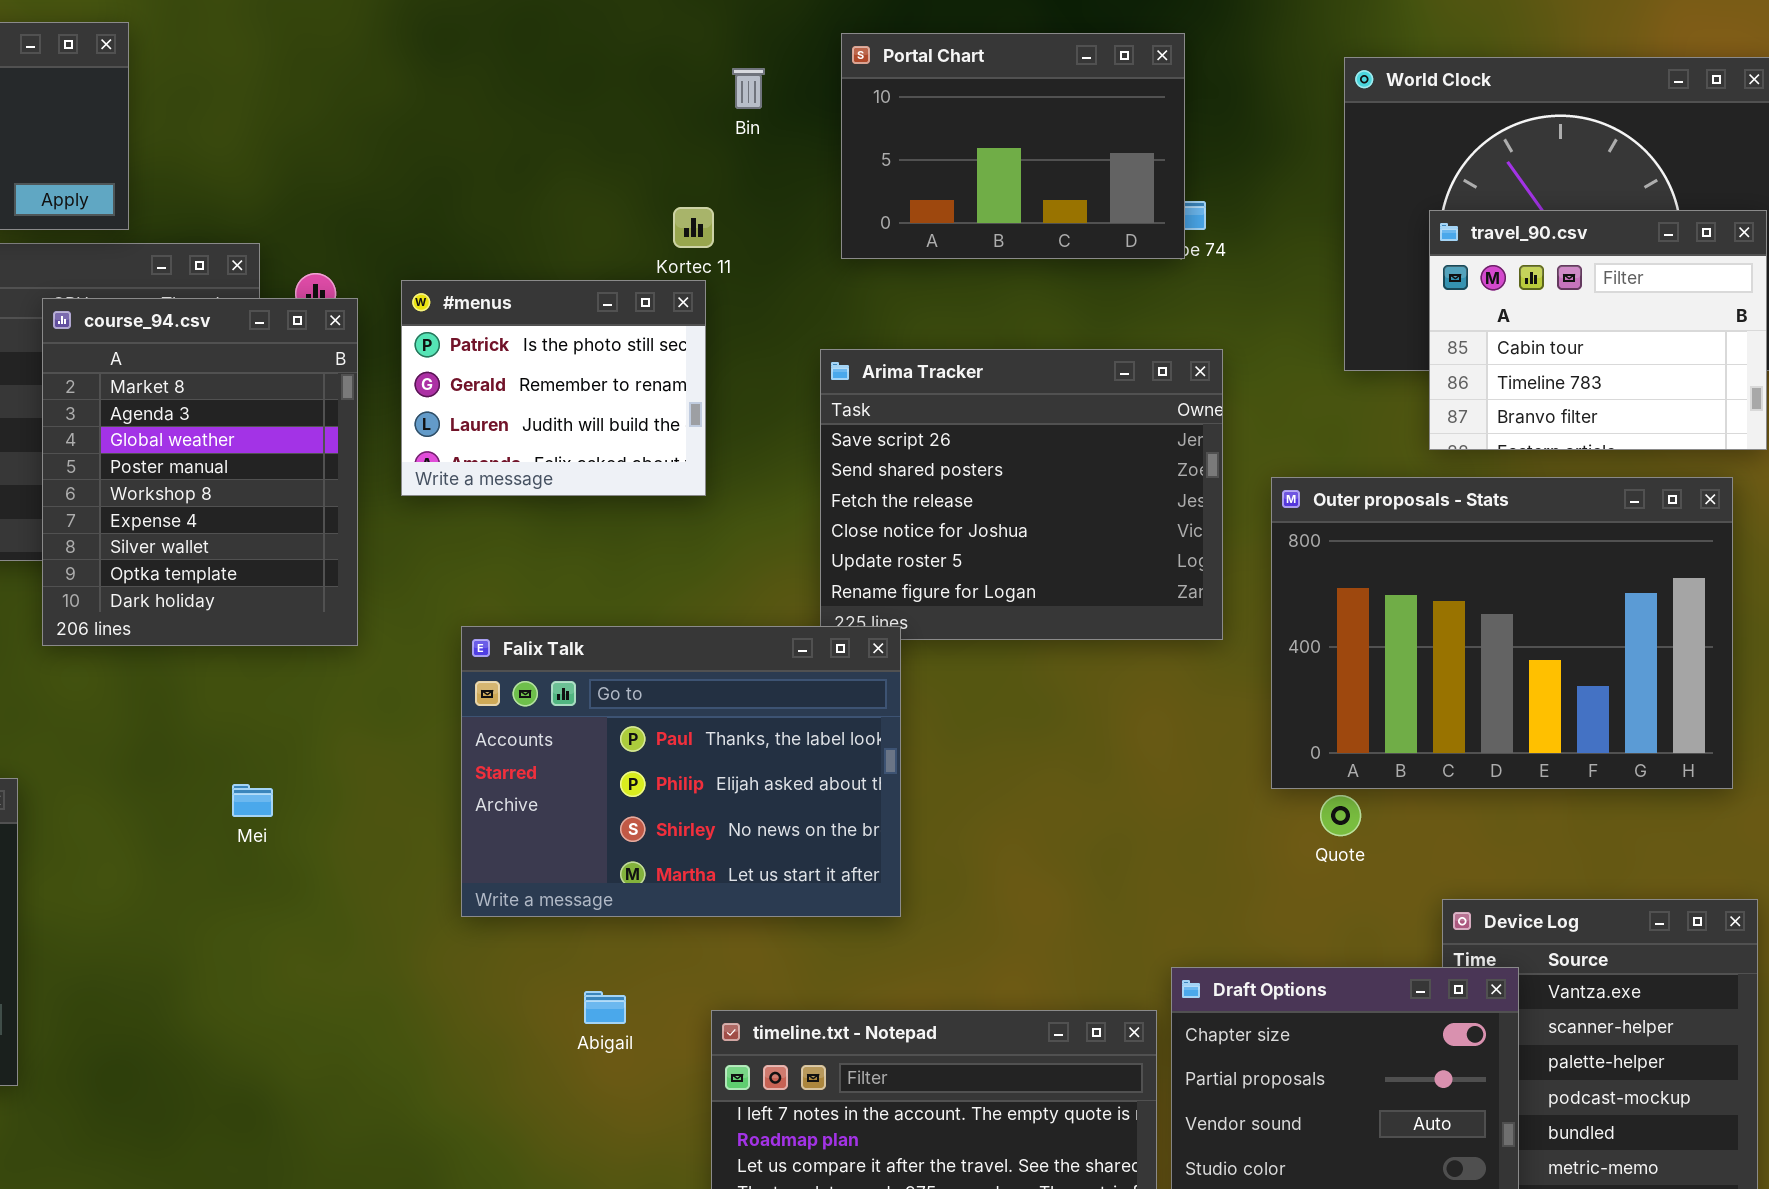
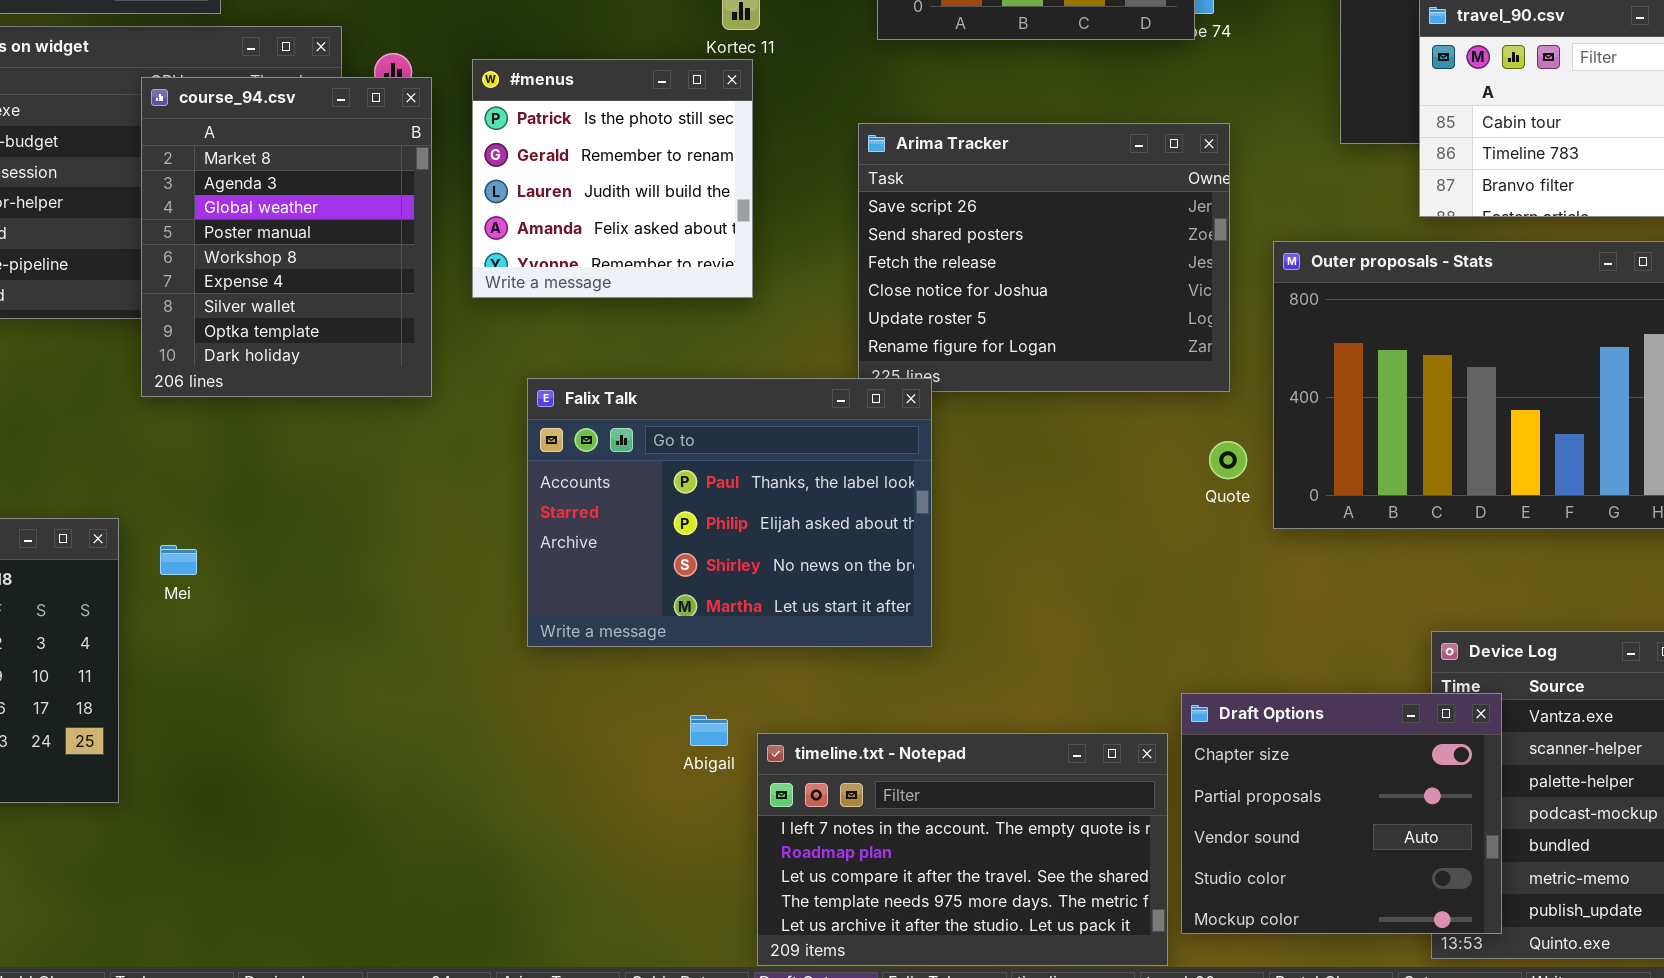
#menus: [401,280,706,496] -> [472,59,753,298], resized
Mei: [232,784,273,817] -> [160,545,197,575], moved
Quote: [1320,795,1361,836] -> [1209,441,1247,479], moved
Abigail: [584,991,626,1024] -> [690,715,728,746], moved

